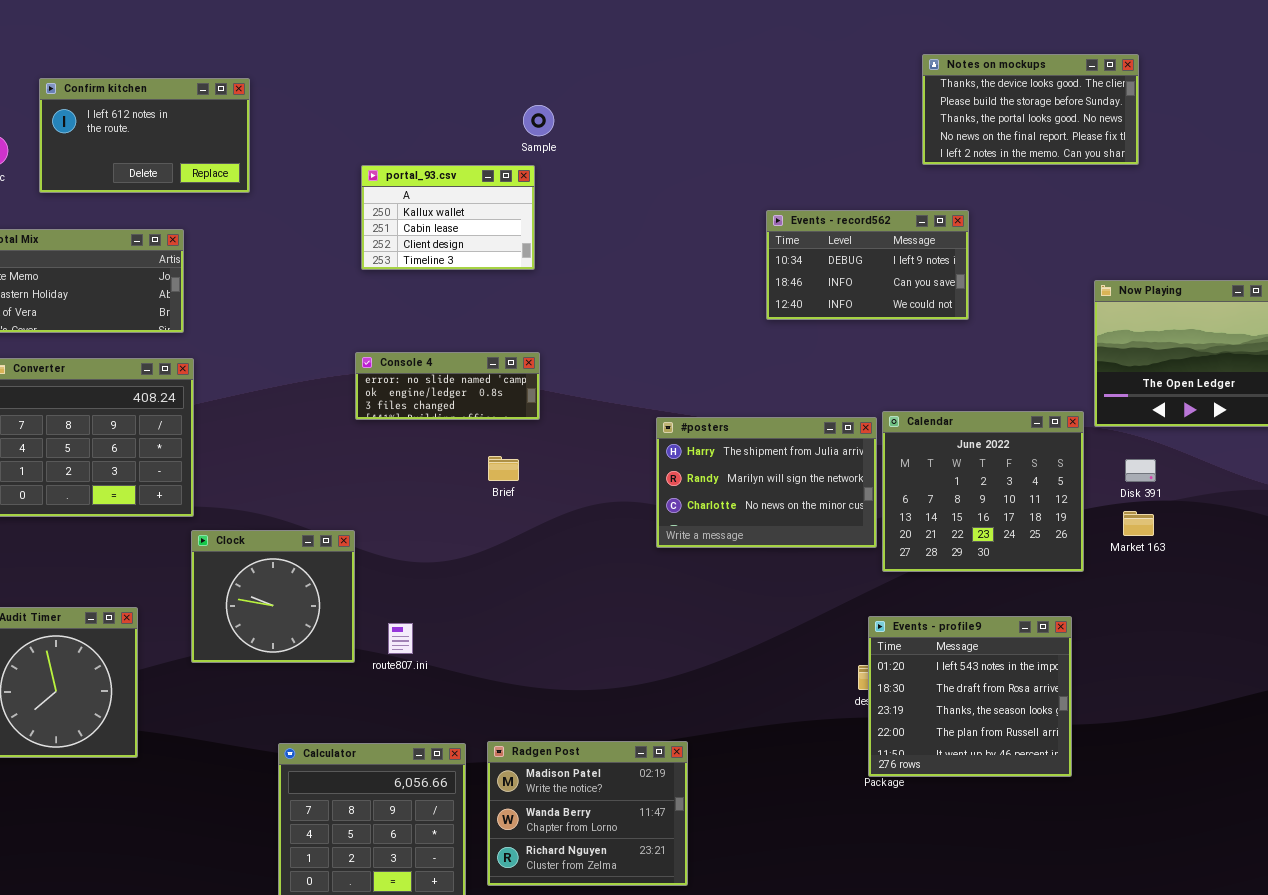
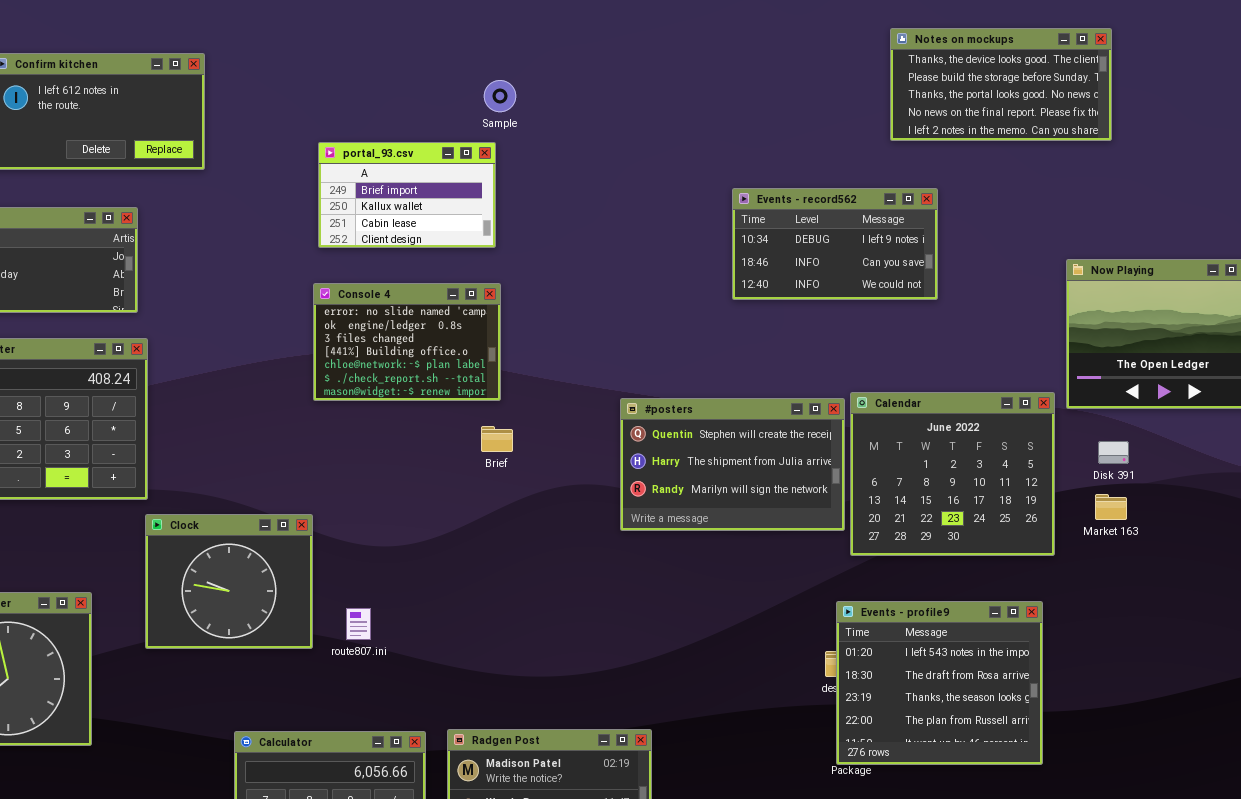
portal_93.csv: [361,165,535,270] -> [318,142,496,248], scrolled up 1 row
Console 4: [355,352,540,420] -> [313,283,501,401], resized
#posters: [656,417,877,548] -> [620,398,845,531], scrolled up 1 row
Brief: [488,456,519,481] -> [481,426,513,452], moved

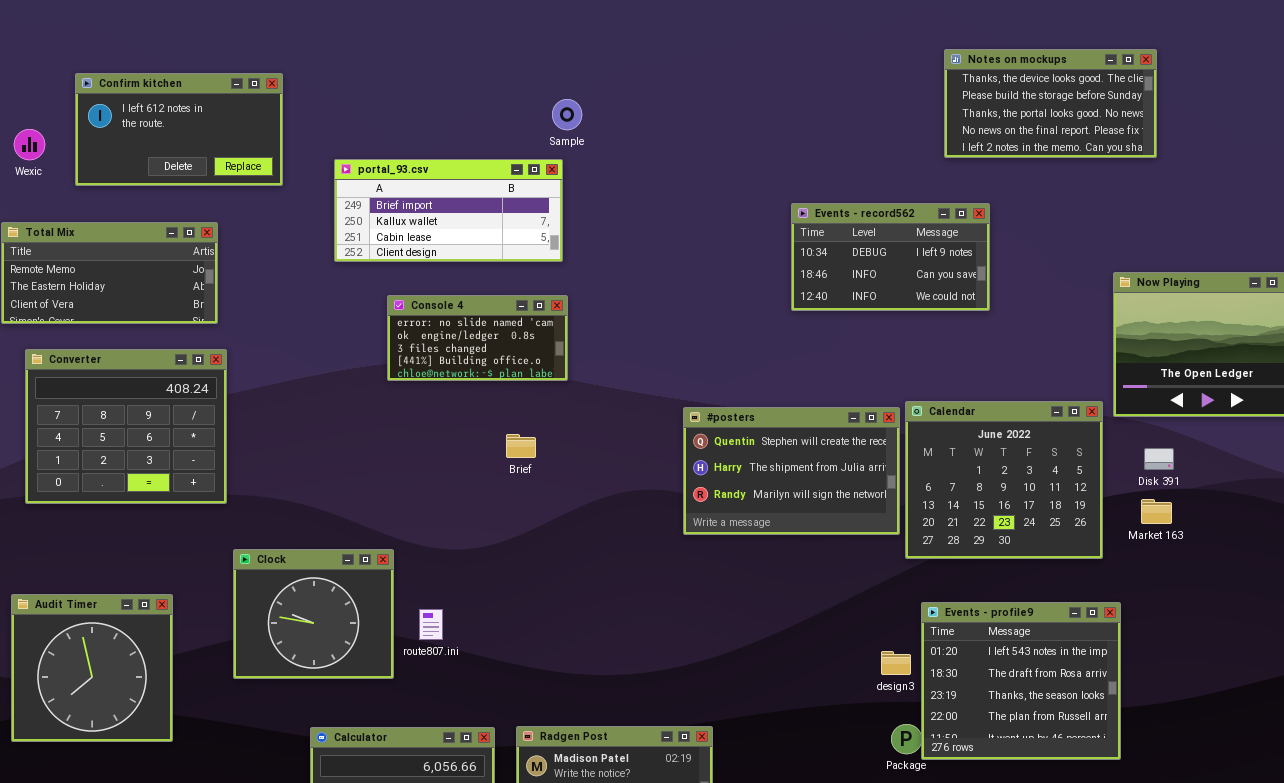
portal_93.csv: [318,142,496,248] -> [334,159,563,262], resized
Console 4: [313,283,501,401] -> [387,295,568,381], resized
Brief: [481,426,513,452] -> [506,434,536,458], moved
Clock: [145,514,313,649] -> [233,549,394,679], moved
Events - profile9: [836,601,1043,765] -> [921,602,1121,760], moved

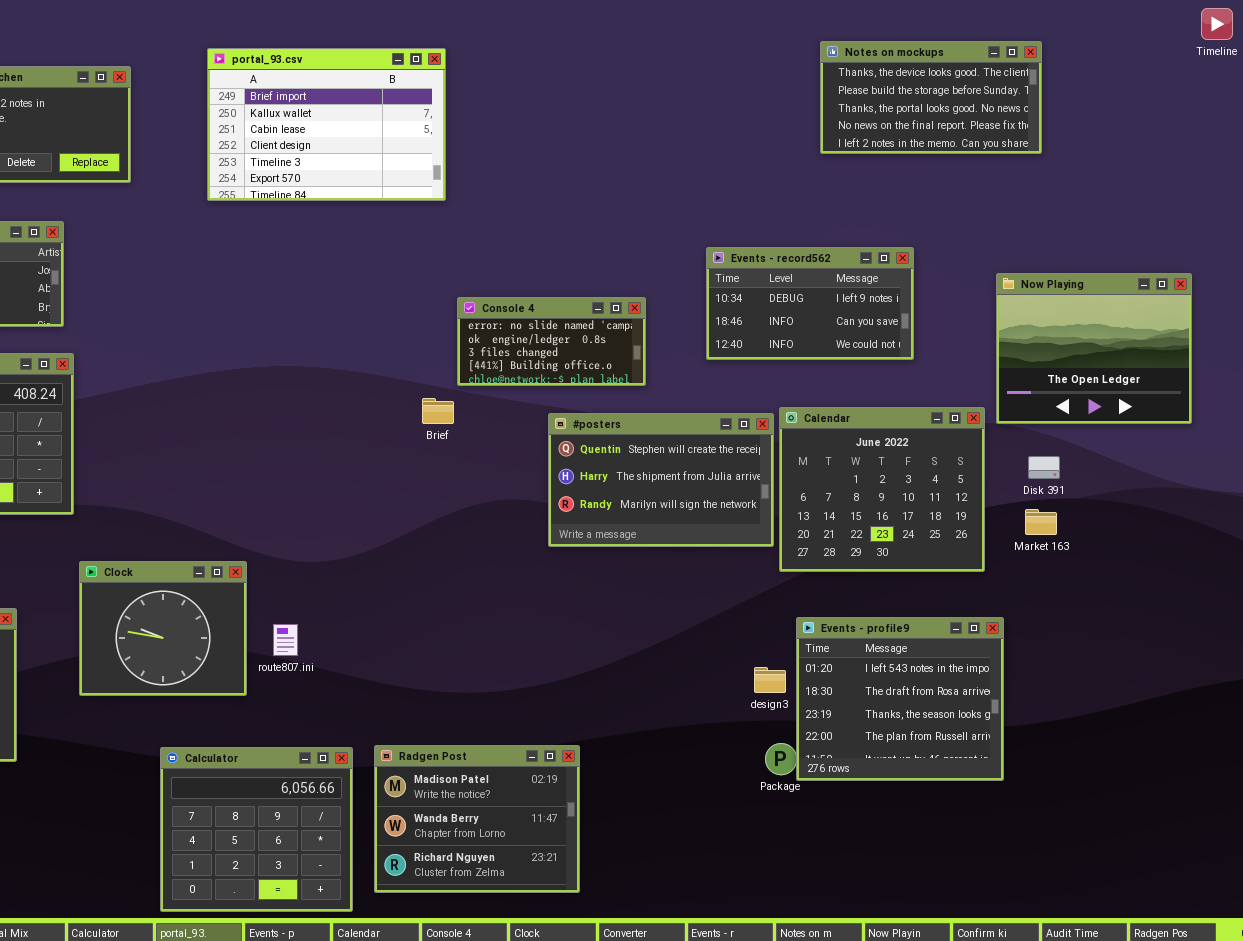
portal_93.csv: [334,159,563,262] -> [207,48,446,201], moved, resized
Events - record562: [791,203,990,311] -> [706,247,914,360], moved
Console 4: [387,295,568,381] -> [457,297,646,386], moved
Brief: [506,434,536,458] -> [422,398,454,424], moved

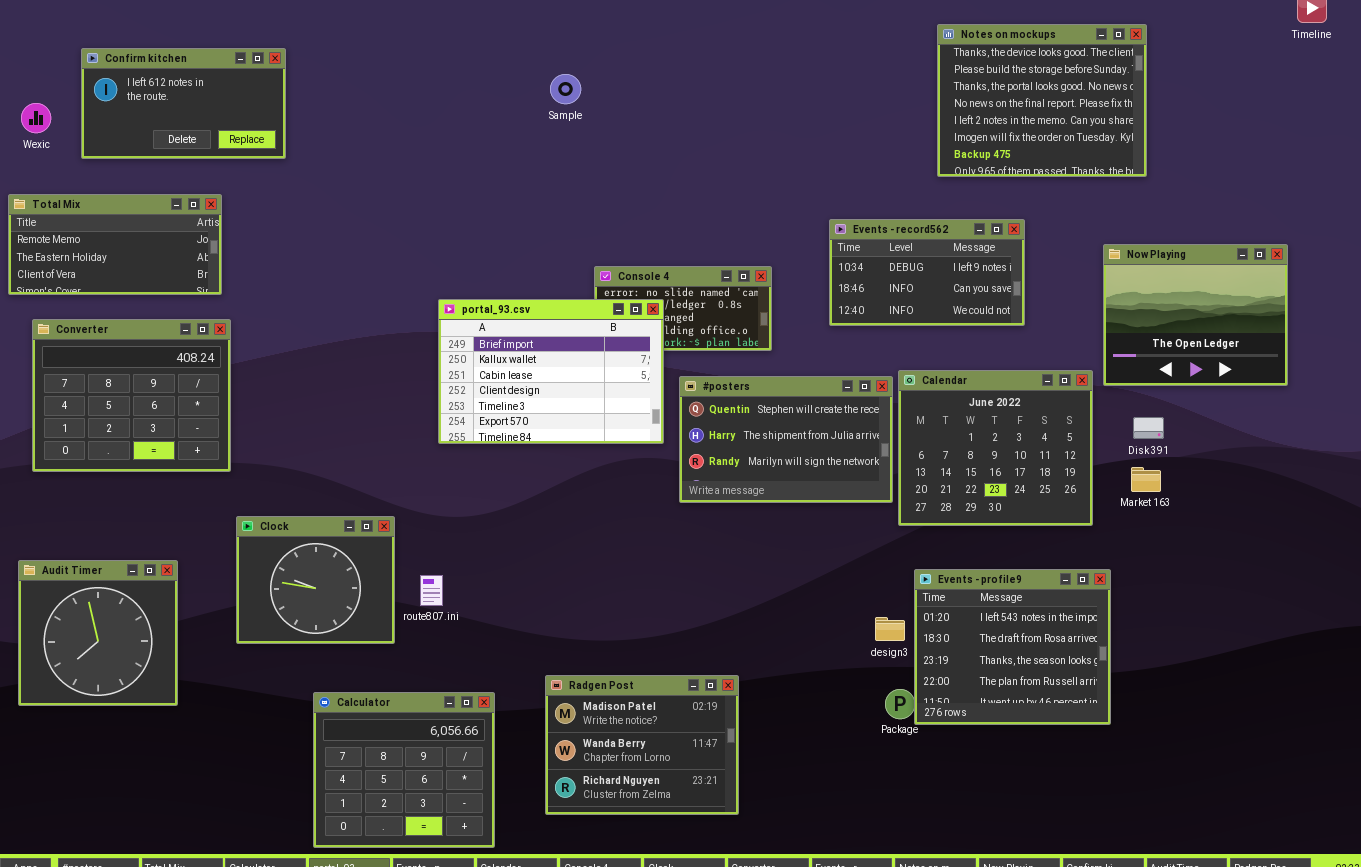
Notes on mockups: [820,41,1042,154] -> [937,24,1147,177], resized
portal_93.csv: [207,48,446,201] -> [438,299,664,444], moved
Radgen Post: [374,745,580,893] -> [545,675,739,815], moved

